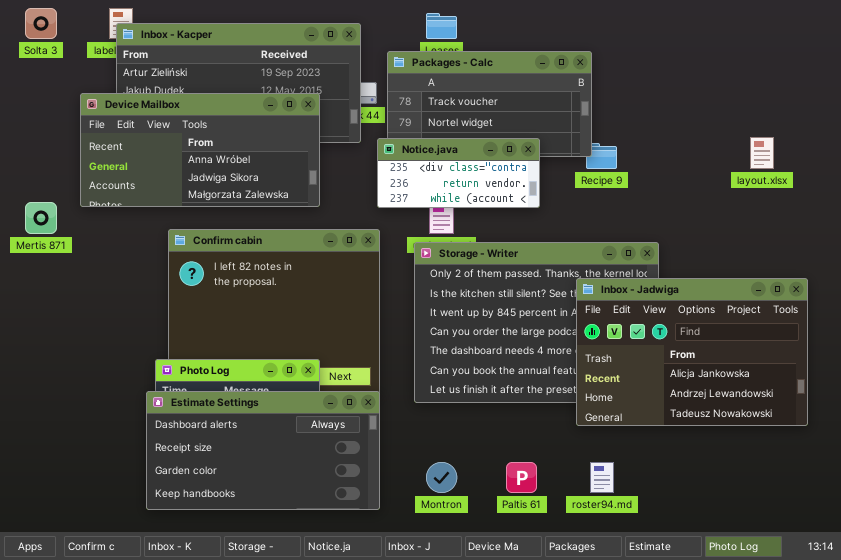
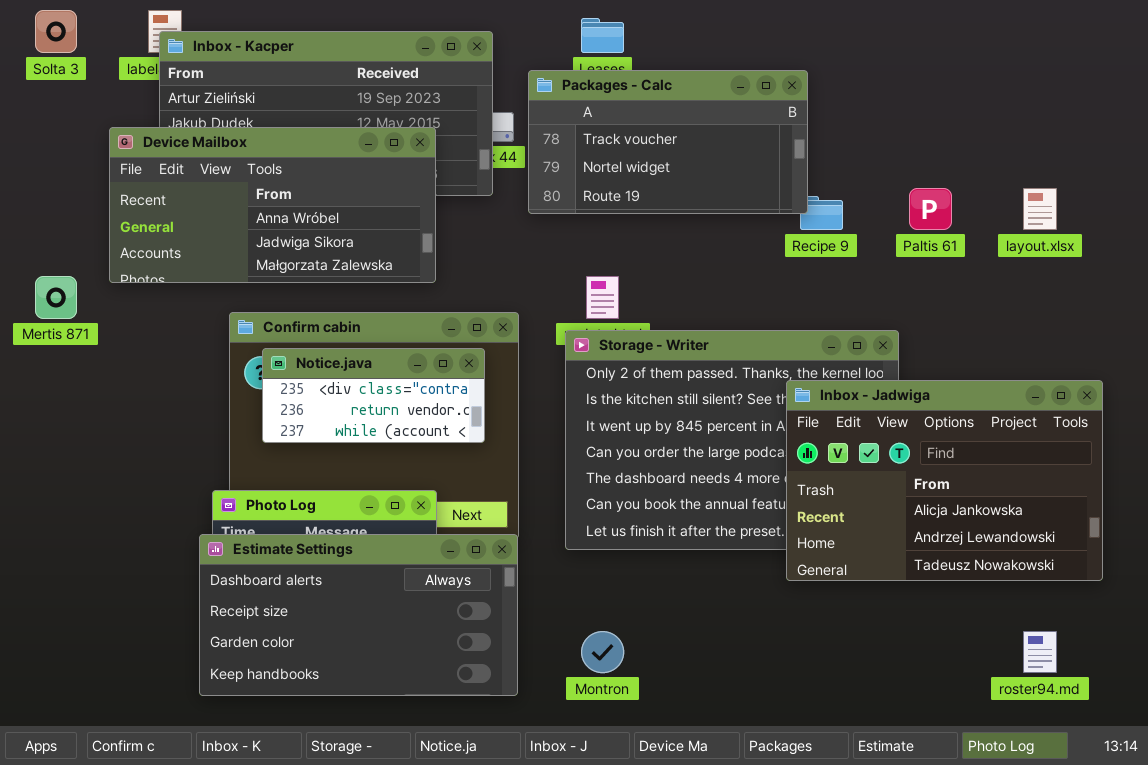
Notice.java: [377,138,540,208] -> [262,348,485,443], moved
Paltis 61: [506,462,537,493] -> [909,188,952,230], moved
roster94.md: [590,462,614,493] -> [1023,631,1057,673], moved

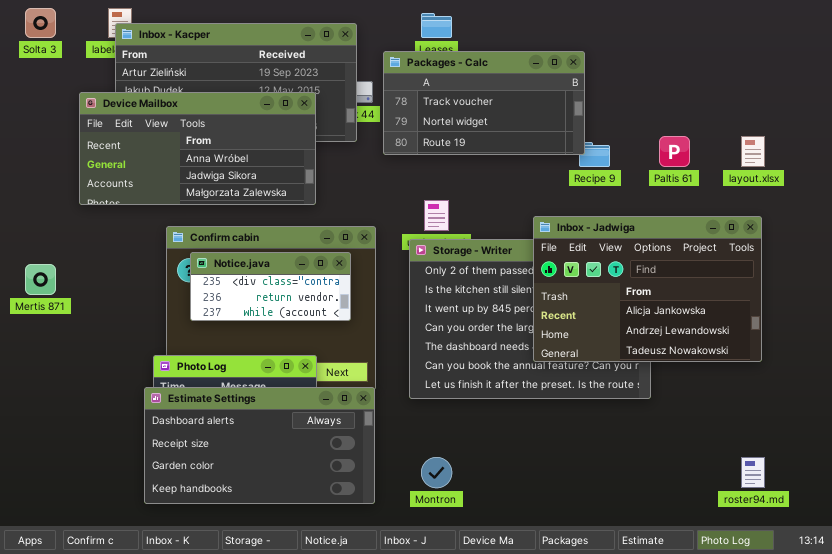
Mertis 871: [35,276,77,319] -> [25,264,56,295], moved
Inbox - Jadwiga: [786,380,1103,581] -> [533,216,762,362], moved

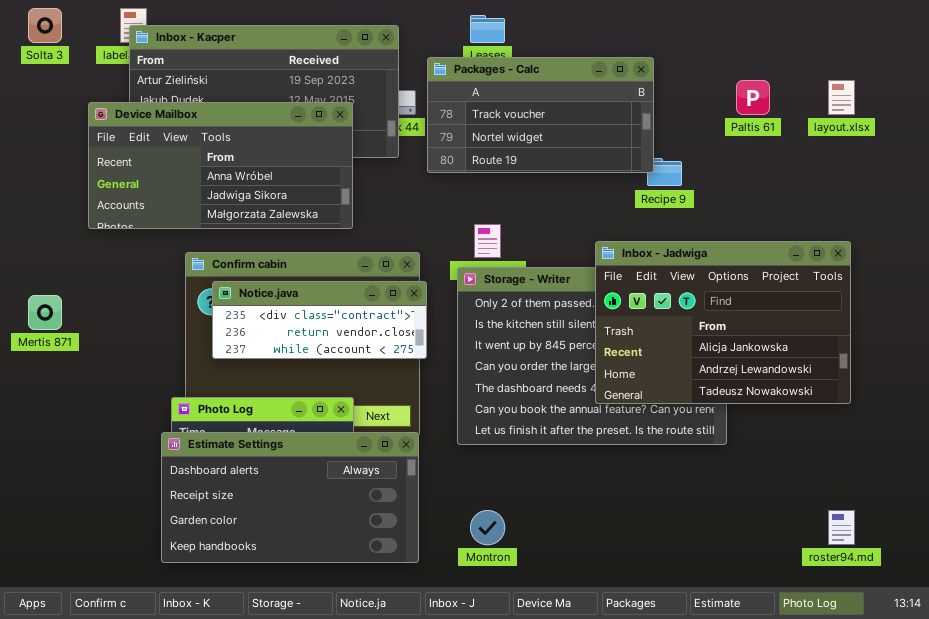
Paltis 61: [659,136,690,167] -> [736,80,770,115], moved
layout.xlsx: [741,136,765,167] -> [828,80,855,115], moved
Notice.java: [190,252,351,321] -> [212,281,427,359], resized

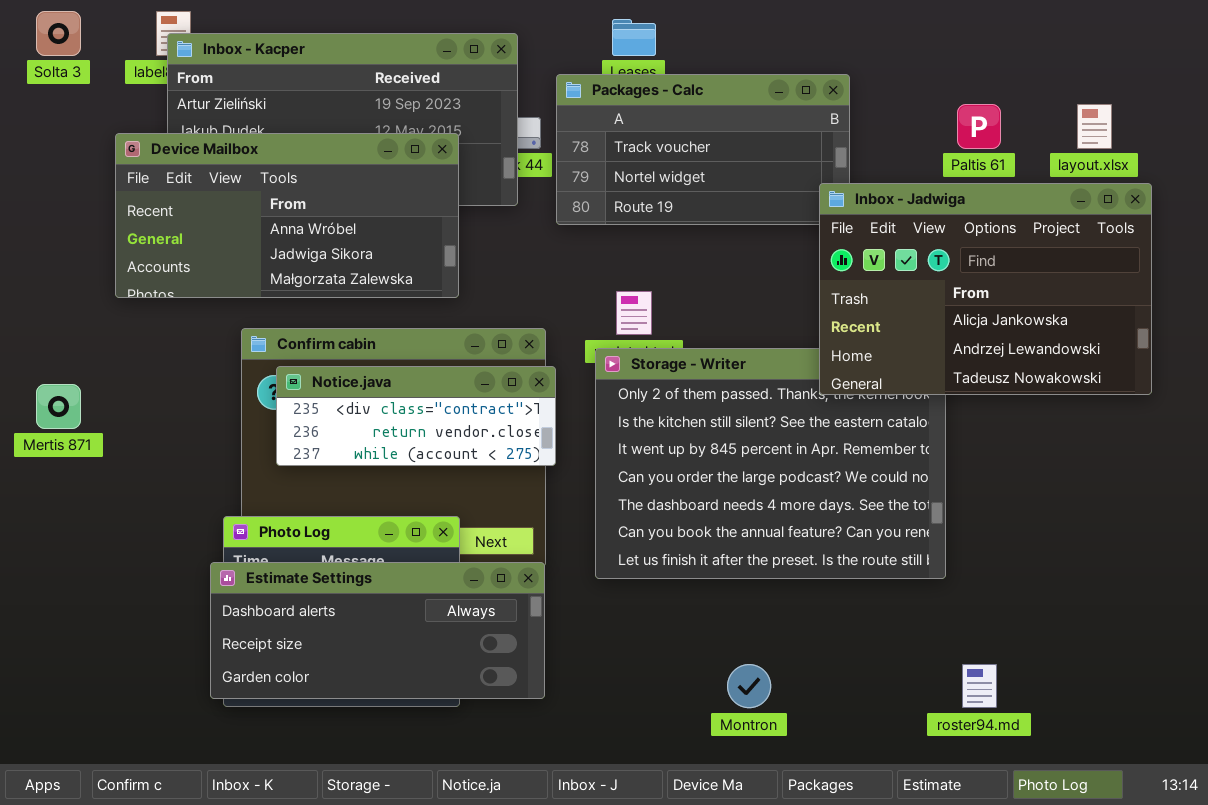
Inbox - Jadwiga: [595,241,851,404] -> [819,183,1152,395], moved
Estimate Settings: [161,432,419,563] -> [210,562,545,699], resized
Montron: [470,510,505,545] -> [727,664,771,708], moved
roster94.md: [828,510,855,545] -> [962,664,997,708], moved

